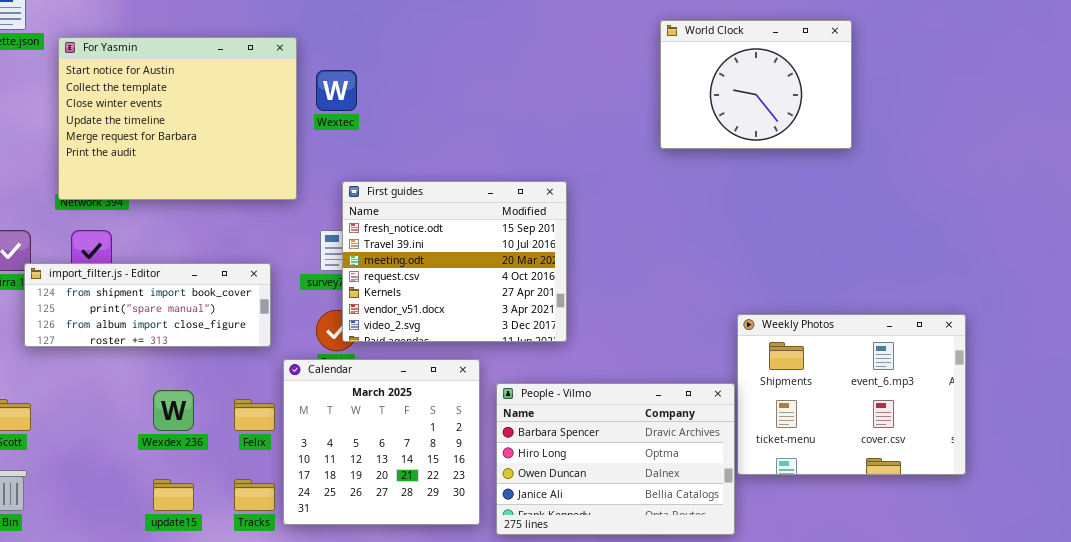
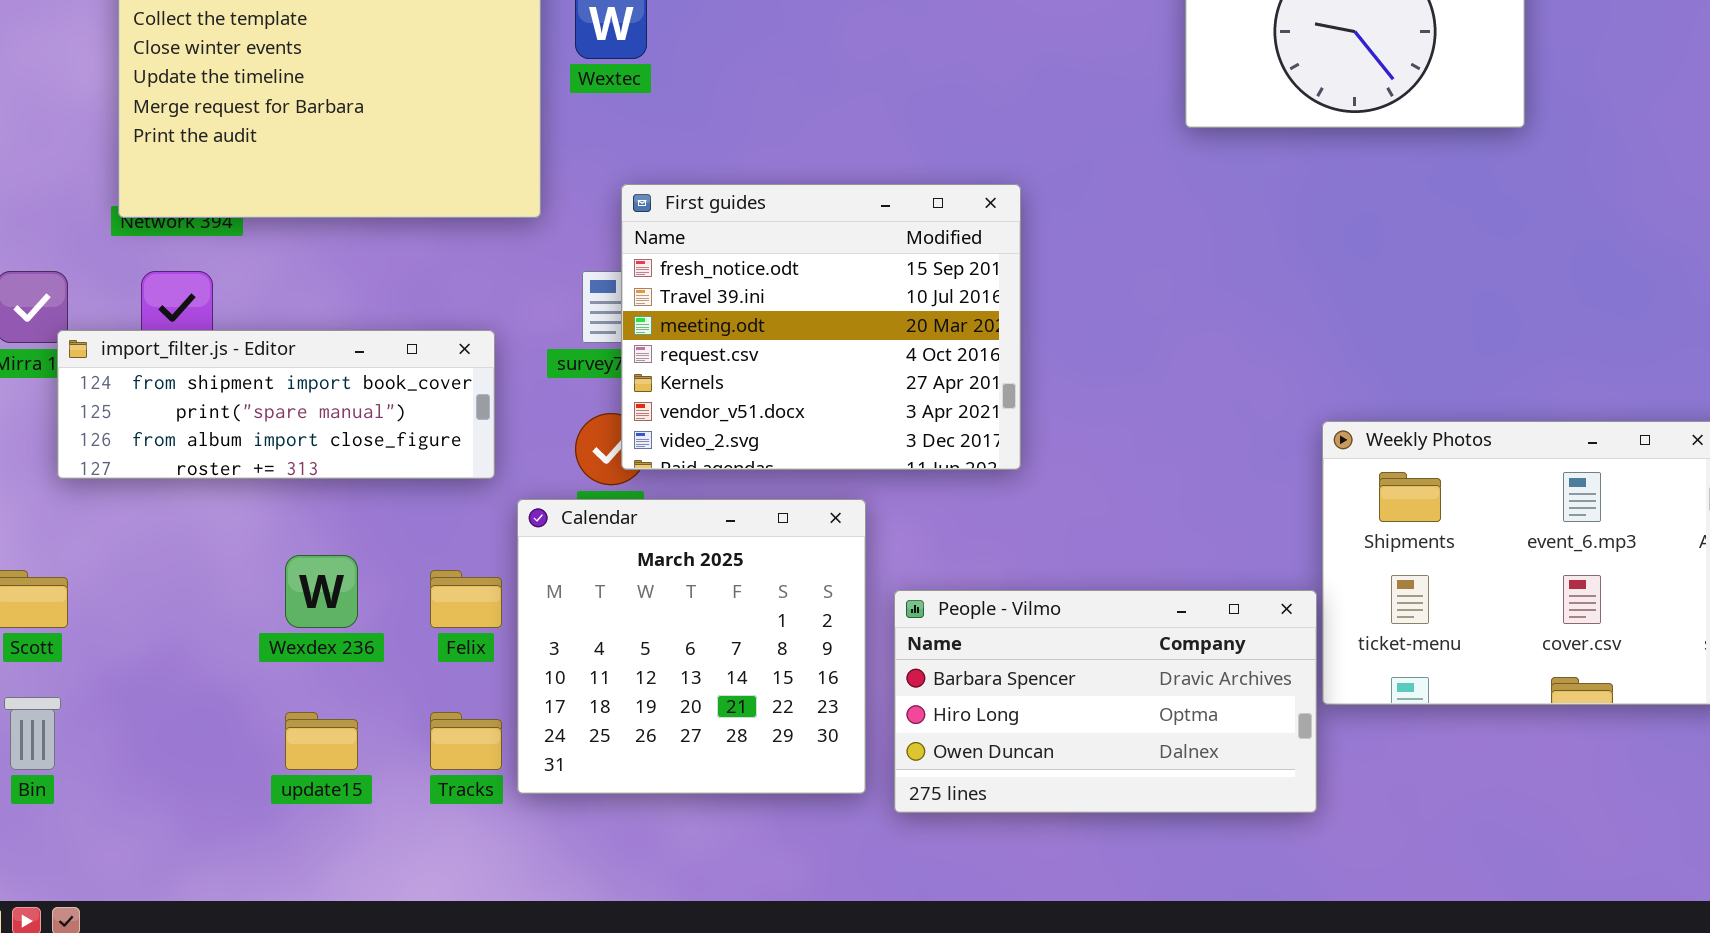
People - Vilmo: [496,383,735,535] -> [894,590,1317,813], resized

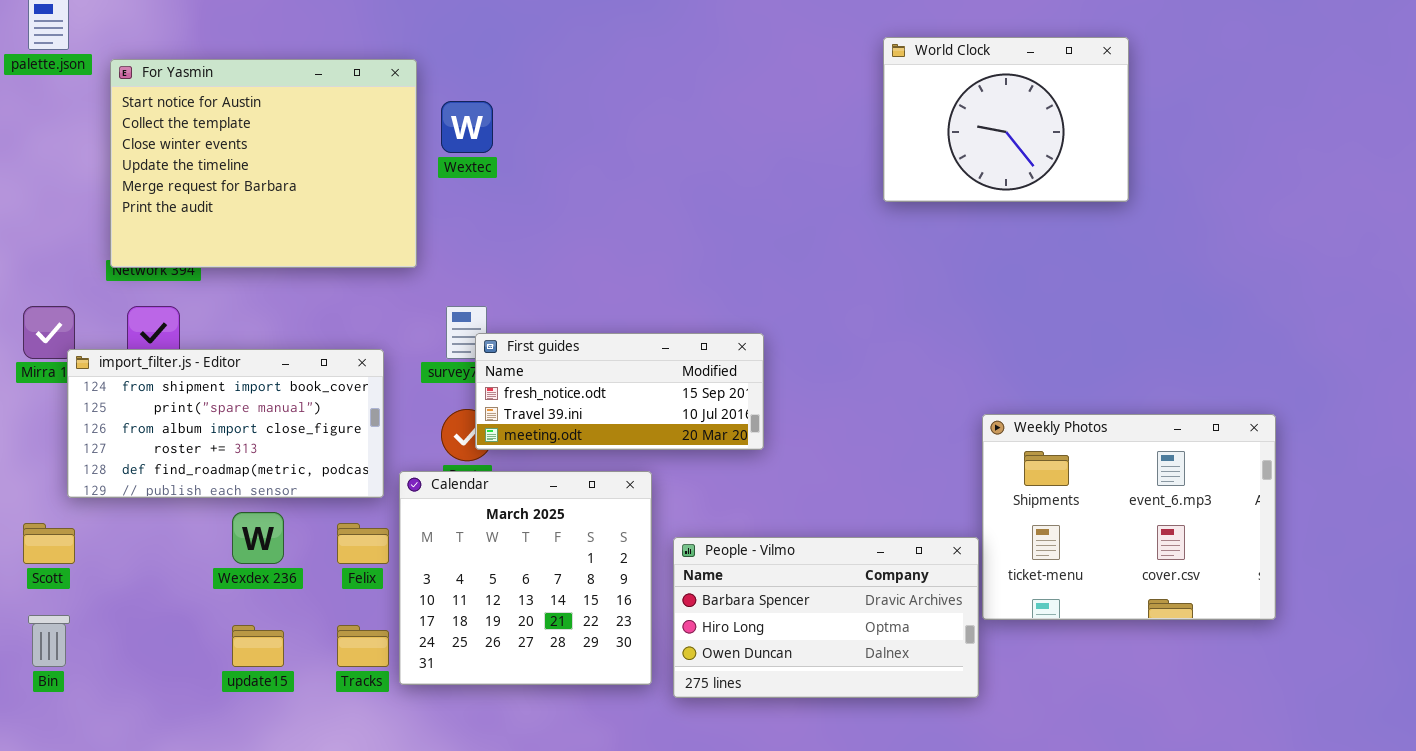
First guides: [621,184,1021,470] -> [475,333,764,450], resized
import_filter.js - Editor: [57,330,495,479] -> [67,349,384,498], resized

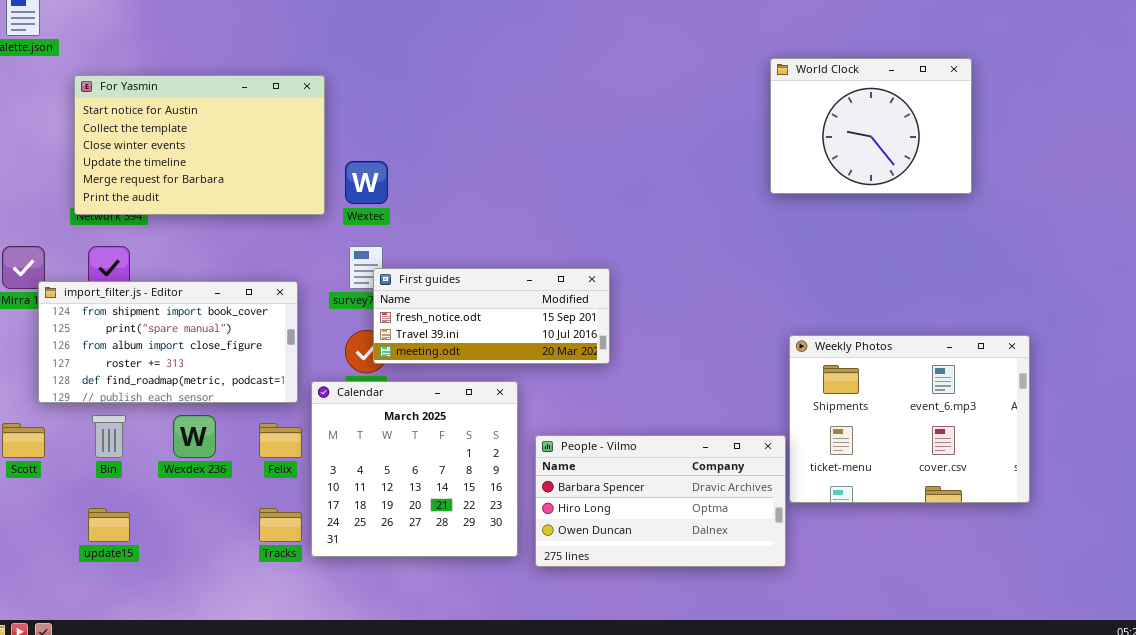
World Clock: [883,37,1129,202] -> [770,58,972,194], moved
For Yasmin: [110,59,417,268] -> [74,75,325,215], resized
Wextec: [441,101,493,153] -> [345,161,388,204], moved
Bin: [28,615,70,667] -> [92,415,126,458], moved
update15: [232,625,284,667] -> [88,508,130,542], moved

